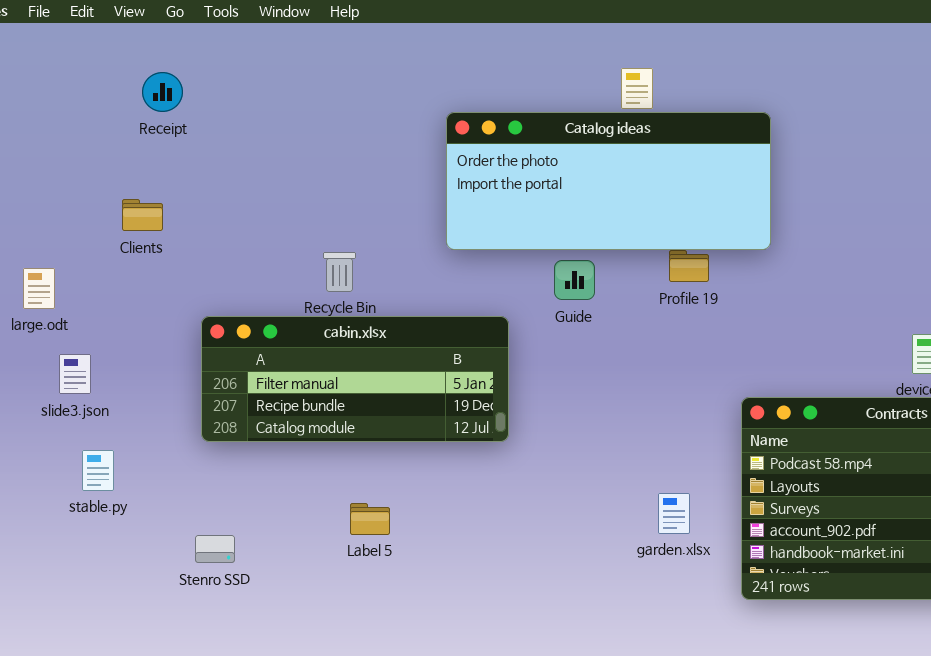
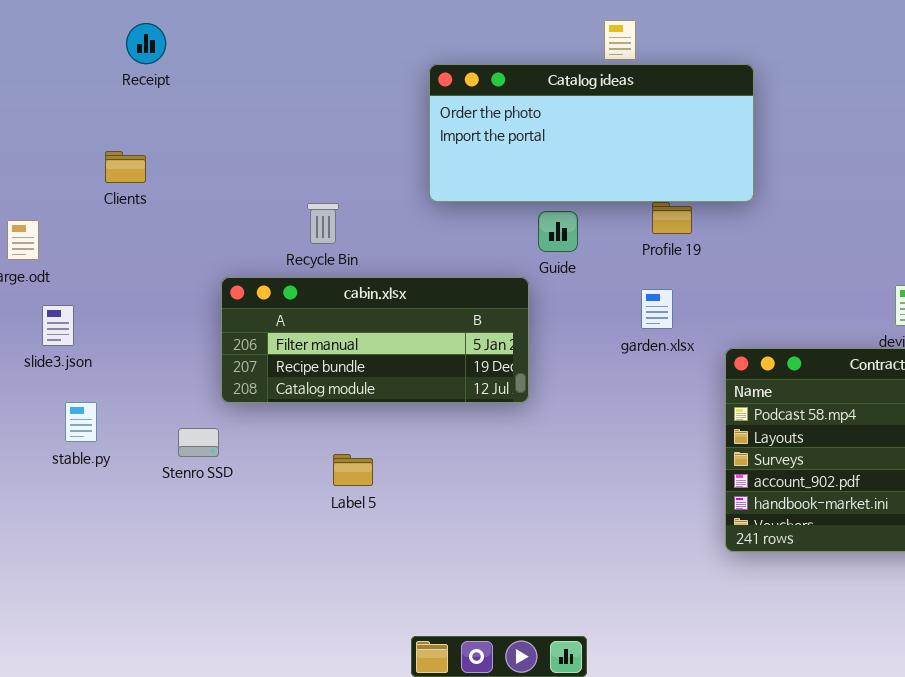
cabin.xlsx: [201,316,509,442] -> [221,277,529,403], moved
garden.xlsx: [658,493,690,534] -> [641,289,673,329], moved
Stenro SSD: [195,535,235,563] -> [178,428,219,457], moved

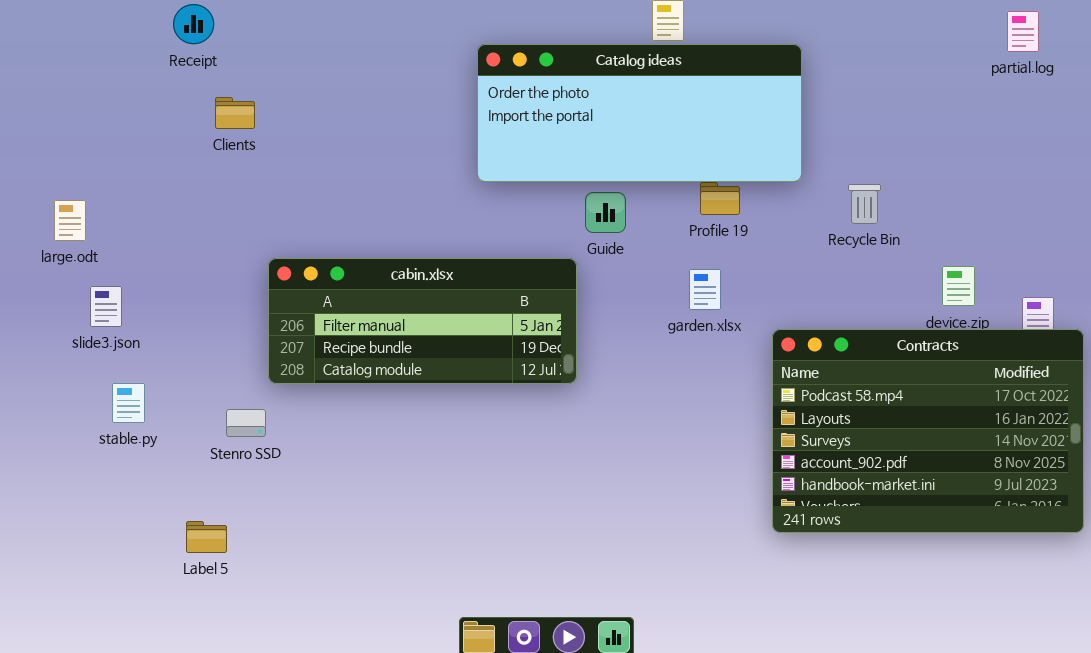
Clients: [105,151,146,183] -> [215,97,255,129], moved
Recycle Bin: [307,203,339,244] -> [848,184,881,224], moved
Label 5: [333,454,373,486] -> [186,521,227,553], moved

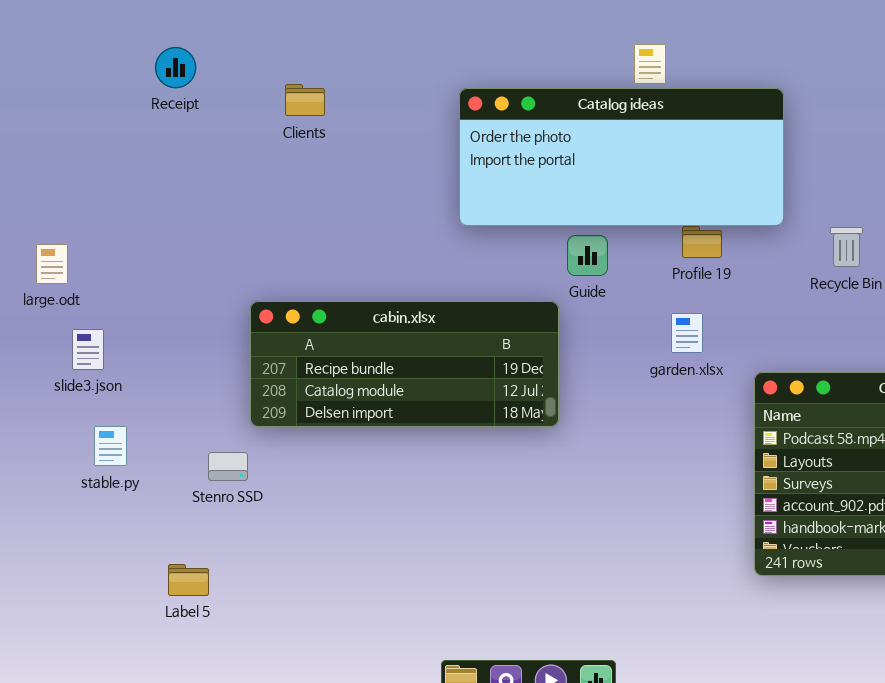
Clients: [215,97,255,129] -> [285,84,325,116], moved
cabin.xlsx: [268,258,577,384] -> [250,301,559,427], scrolled down 1 row

